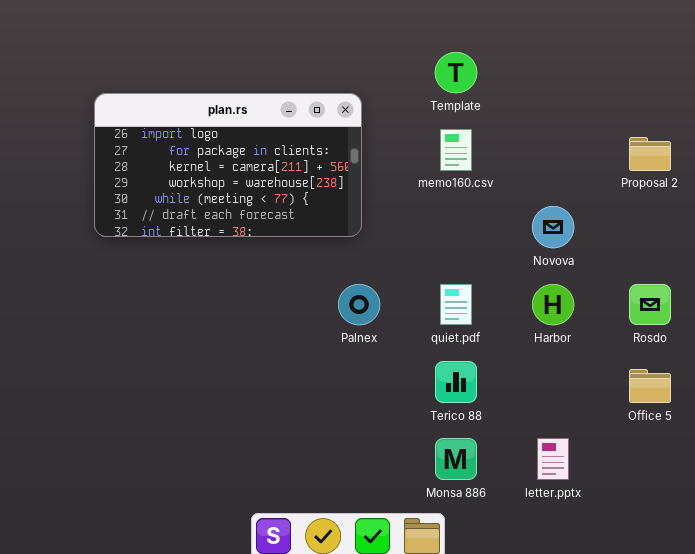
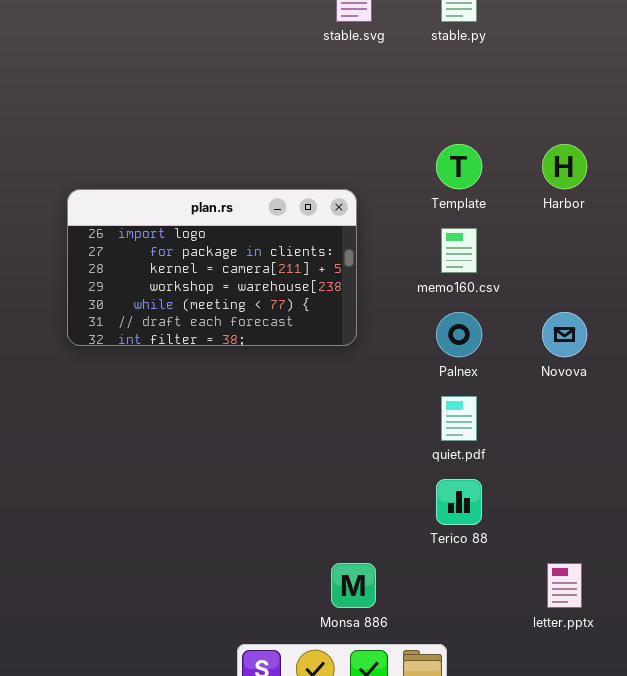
Palnex: [338,284,380,325] -> [436,312,482,357], moved
Harbor: [532,284,574,325] -> [542,144,587,189], moved
Monsa 886: [435,438,477,480] -> [331,563,376,608], moved

